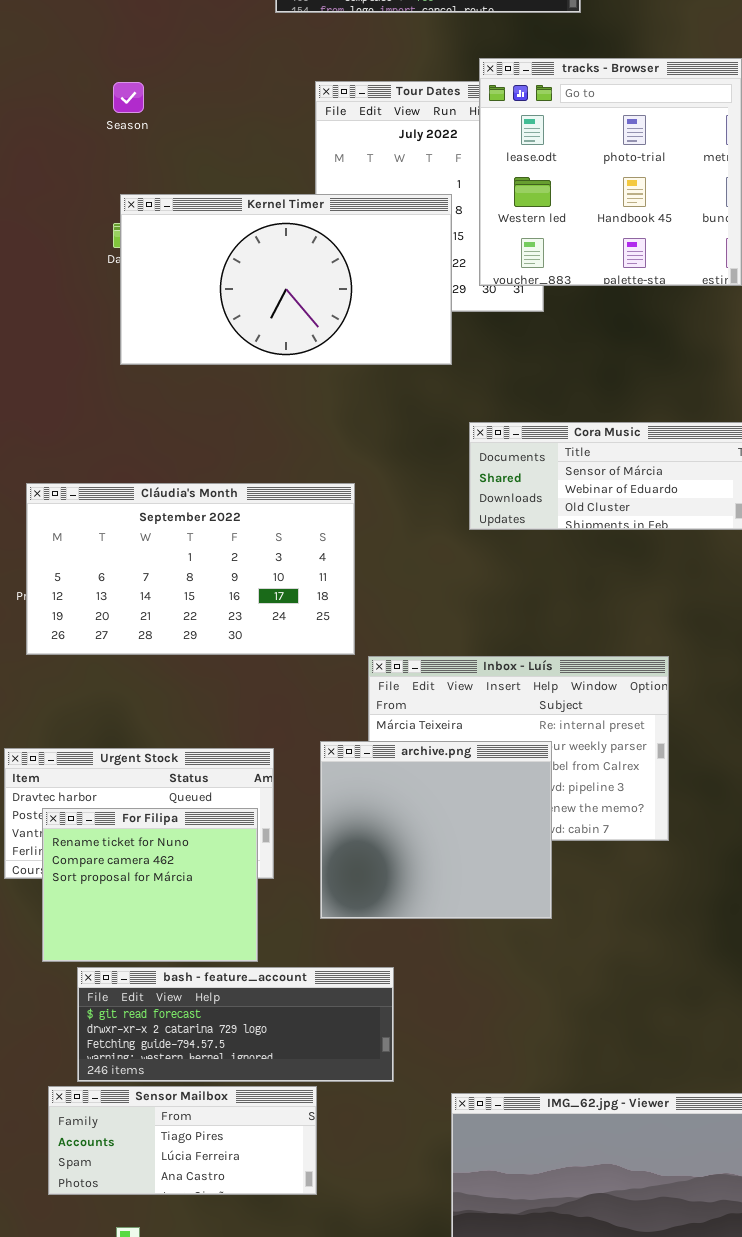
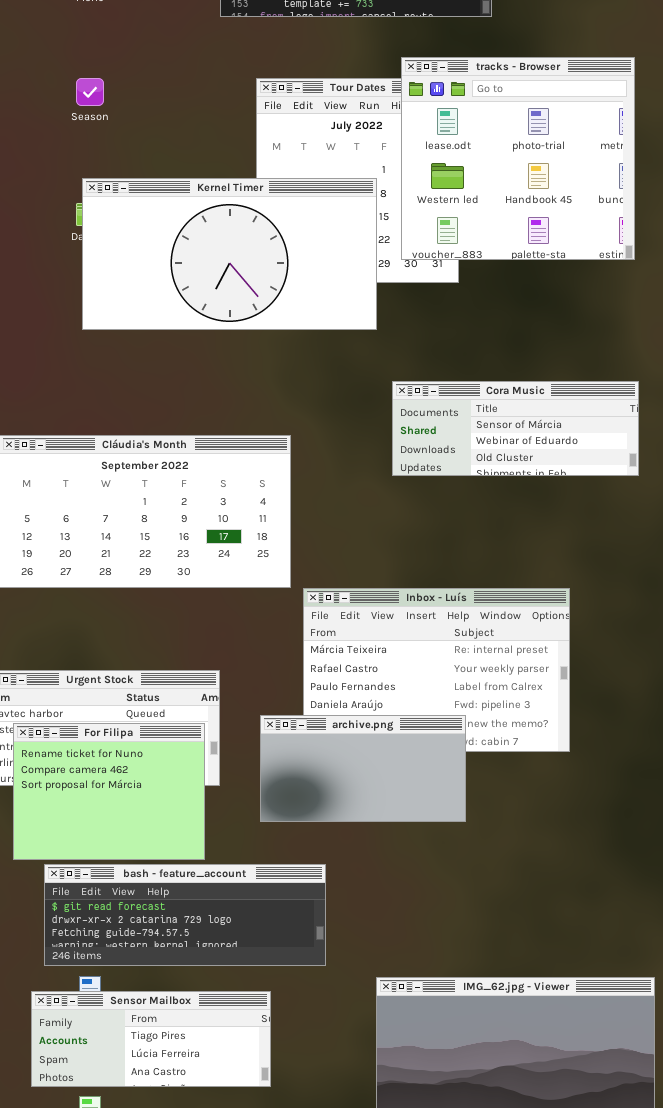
archive.png: [320,741,552,919] -> [260,715,466,822], resized
Sensor Mailbox: [48,1086,317,1195] -> [31,991,271,1087], moved

